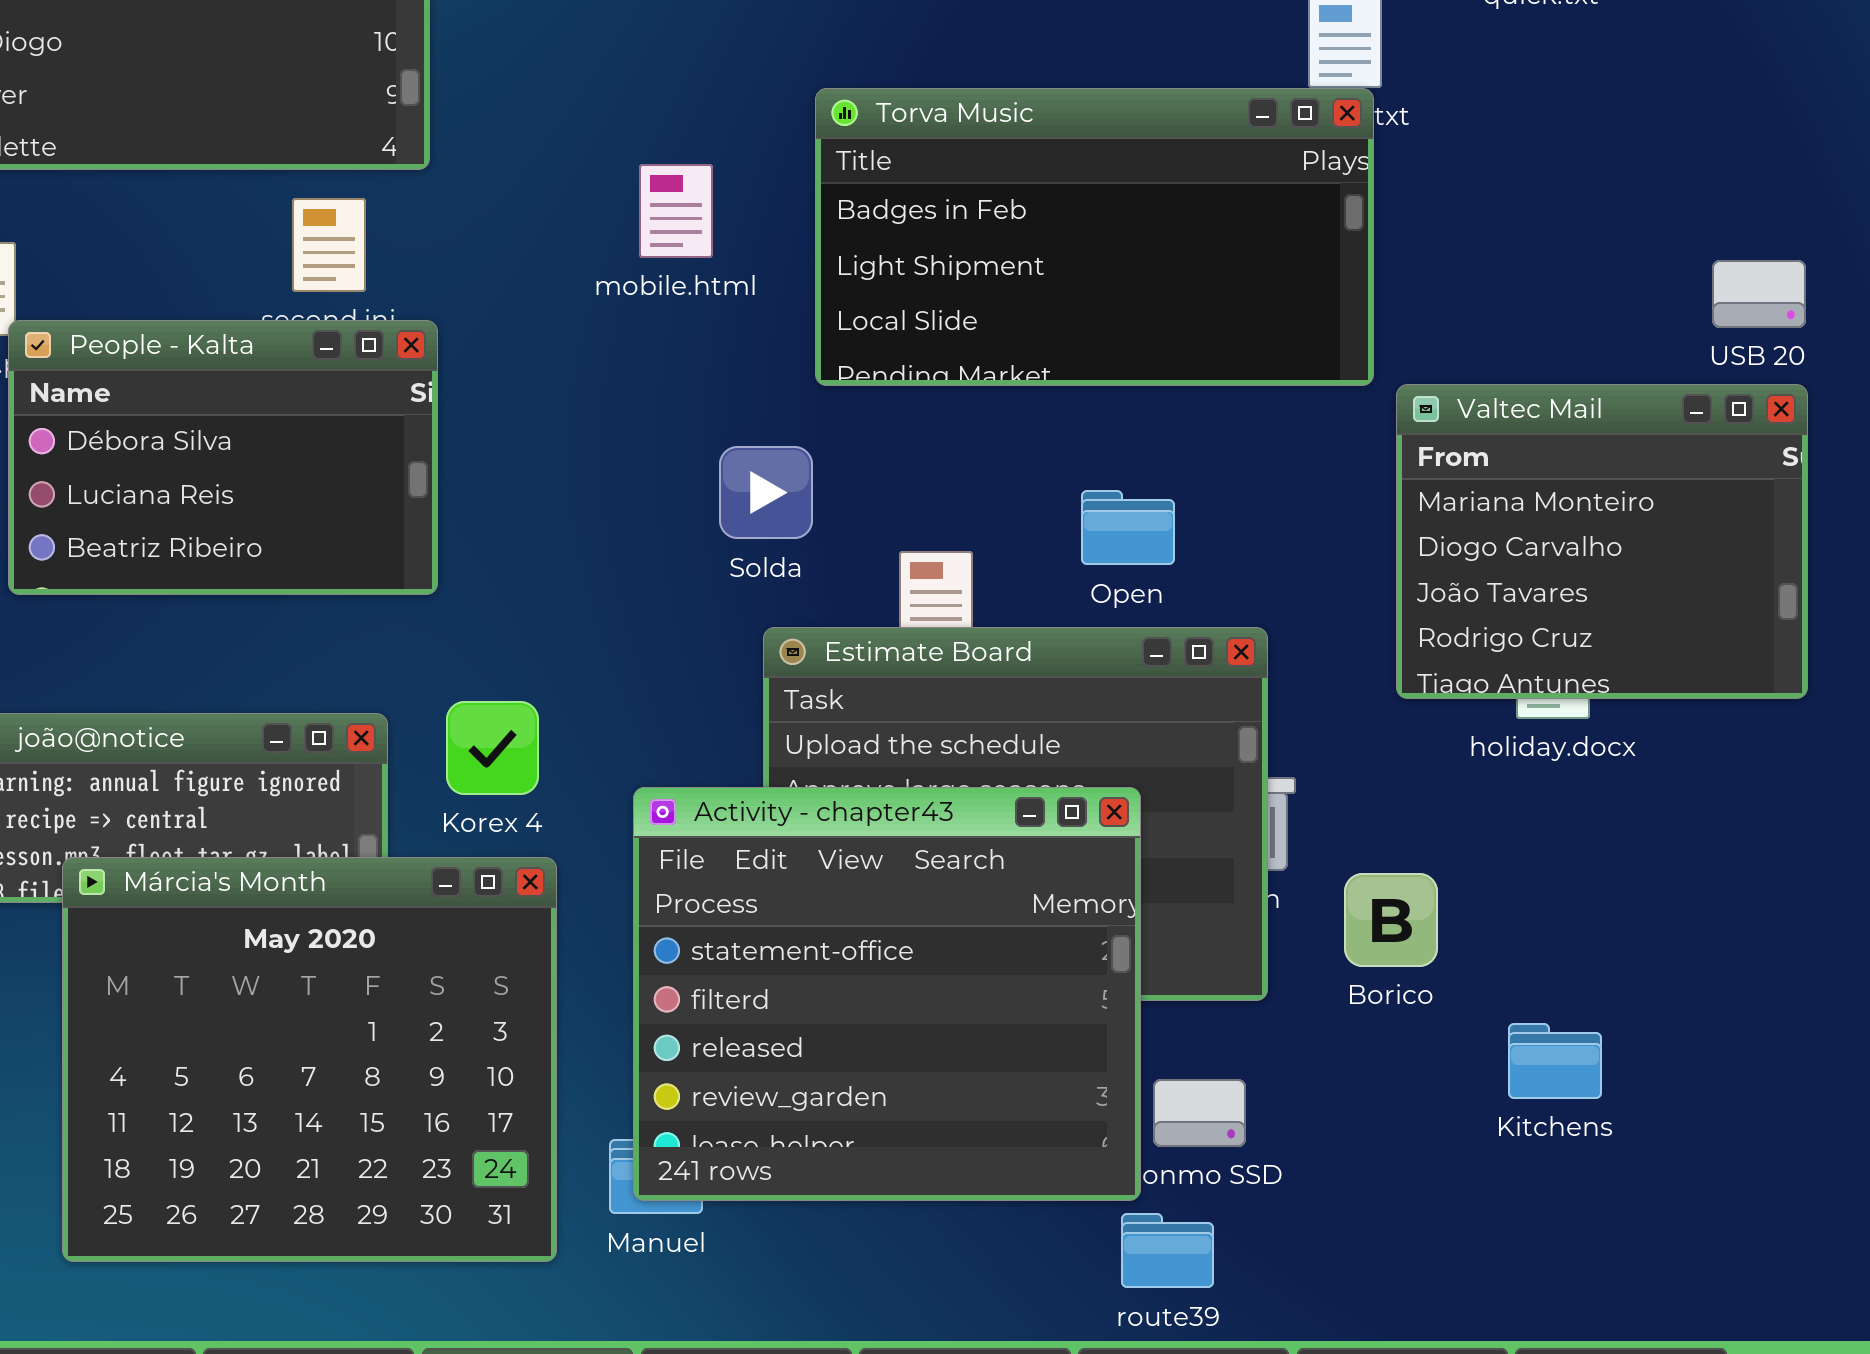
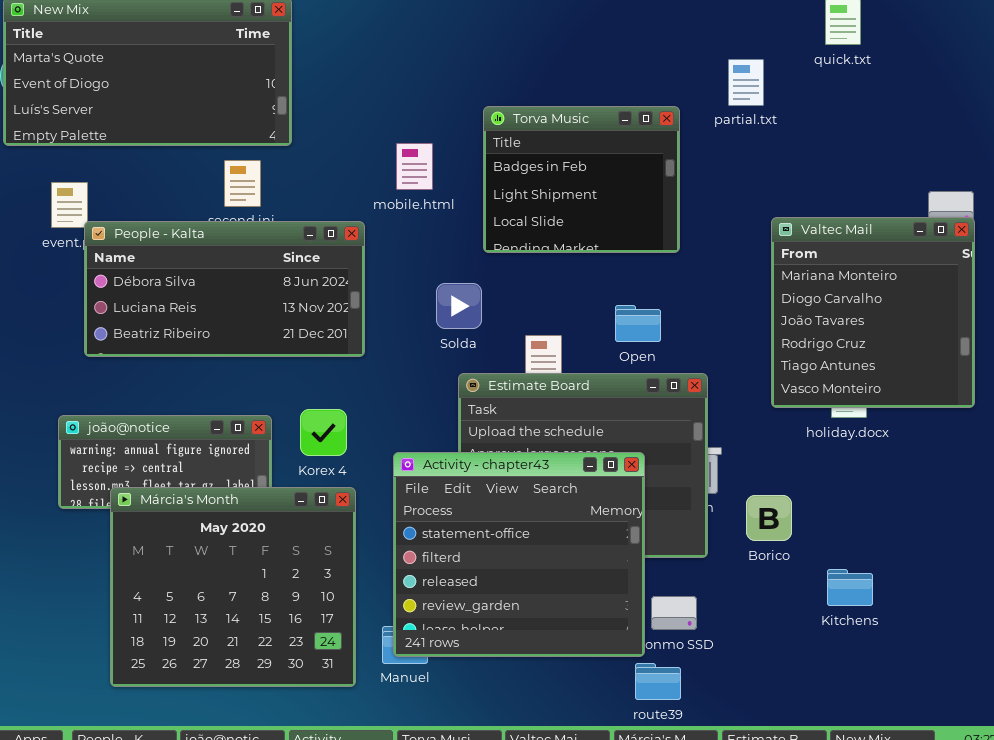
Torva Music: [815,88,1374,386] -> [483,106,680,253], resized
People - Kalta: [8,320,438,595] -> [84,221,365,357], resized
Valtec Mail: [1396,384,1808,699] -> [771,217,975,408], resized

